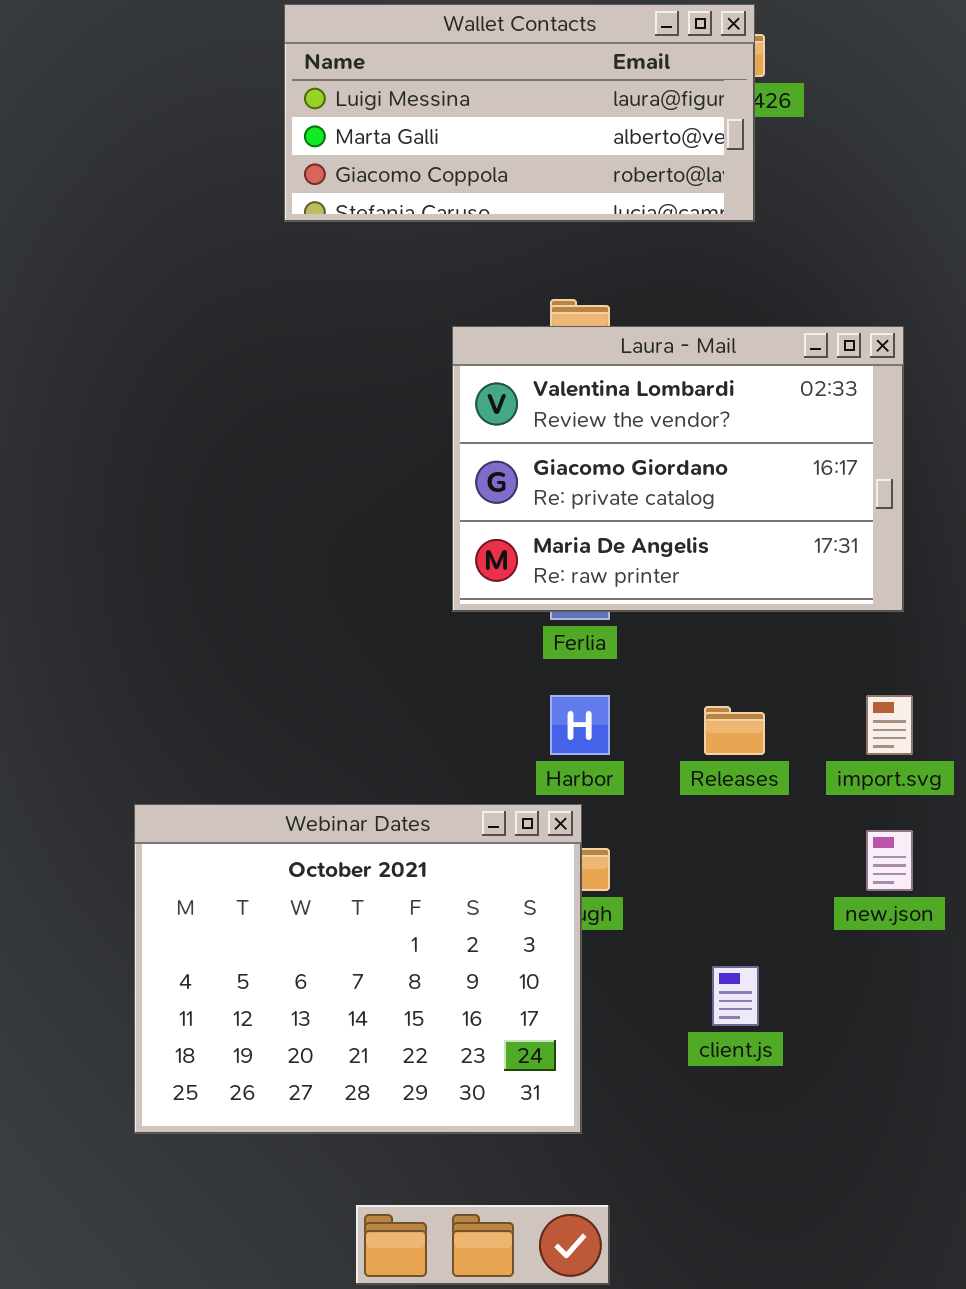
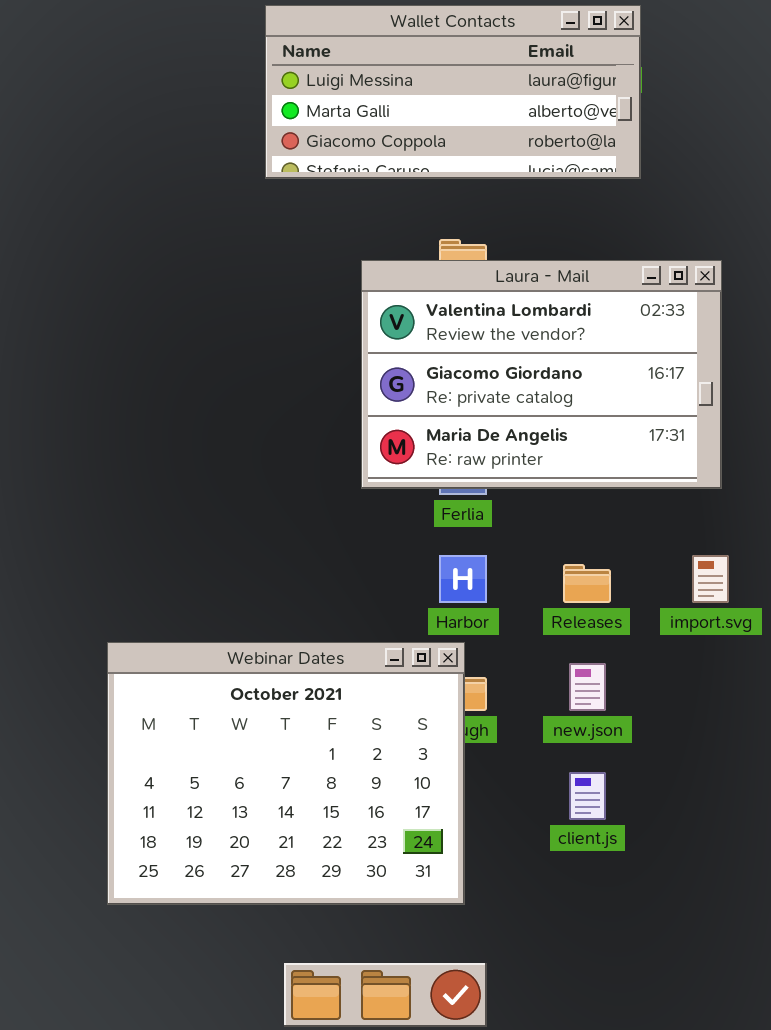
Wallet Contacts: [284,4,755,222] -> [265,5,641,179], moved
new.json: [866,830,913,891] -> [569,663,606,711], moved

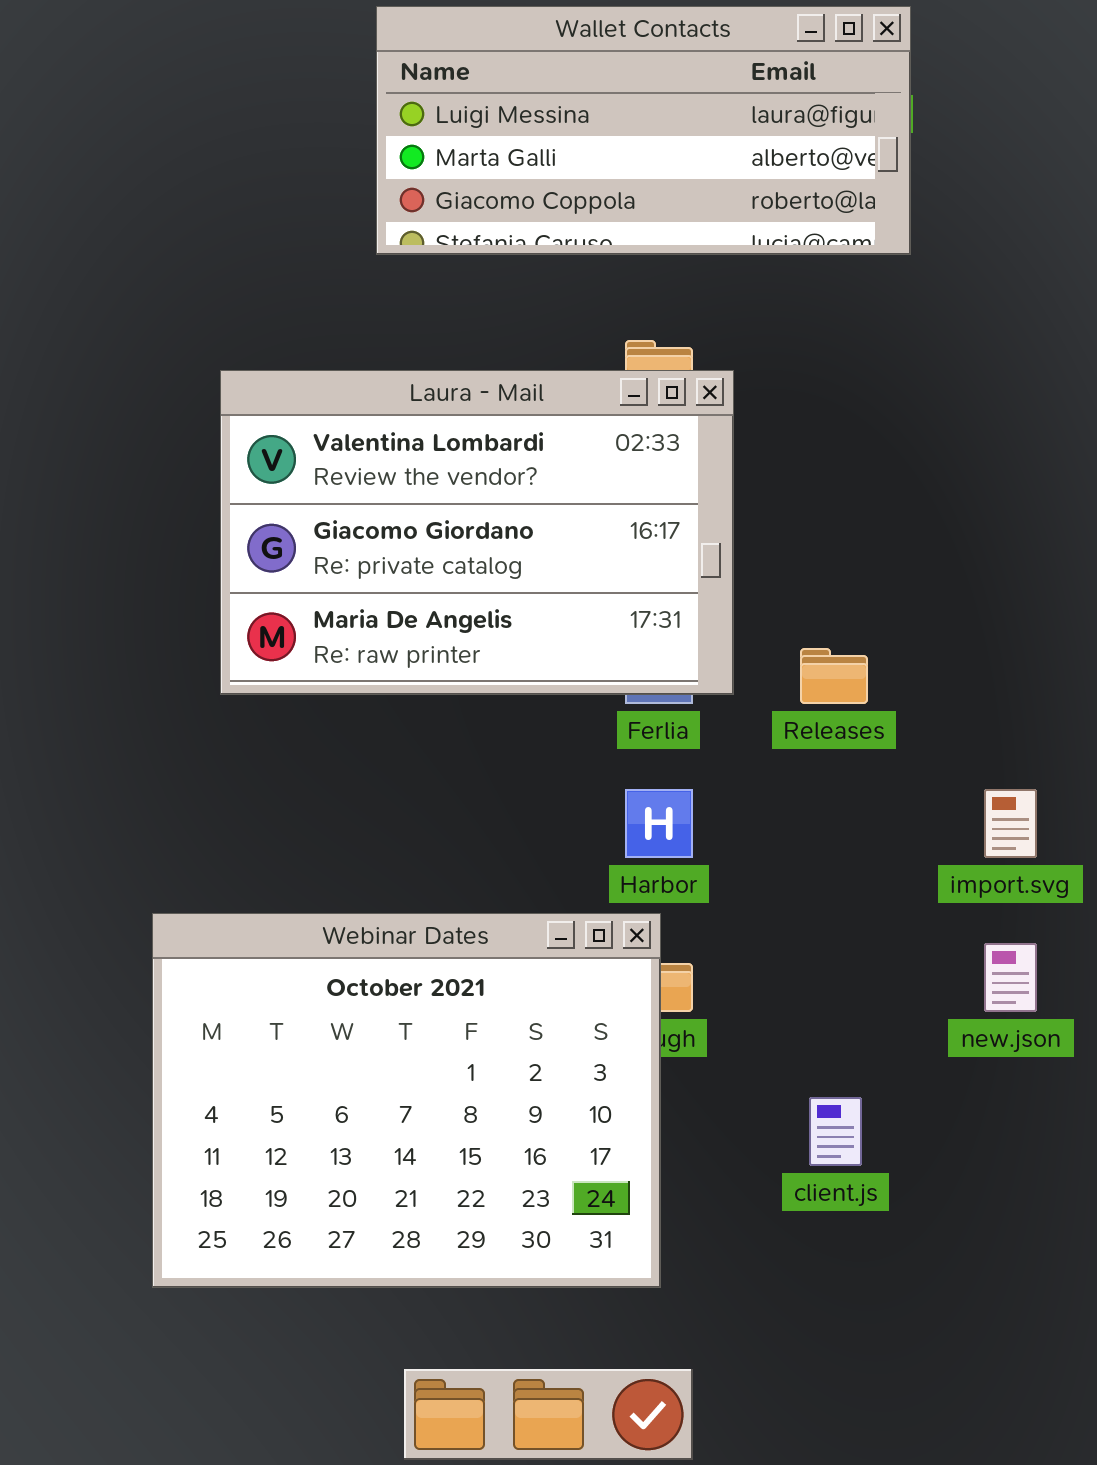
Laura - Mail: [361,260,722,489] -> [220,370,734,695], moved
Releases: [563,564,611,603] -> [800,648,868,704], moved
new.json: [569,663,606,711] -> [984,943,1037,1012], moved

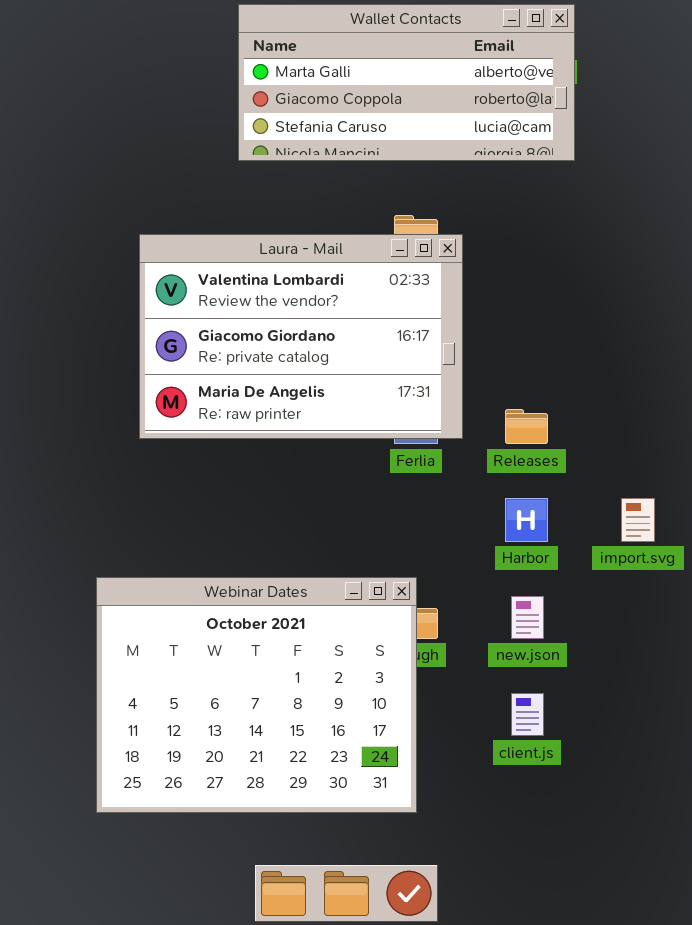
Wallet Contacts: [376,6,911,255] -> [238,4,575,161], scrolled down 1 row
Harbor: [625,789,693,858] -> [505,498,548,542], moved
new.json: [984,943,1037,1012] -> [511,596,544,639], moved

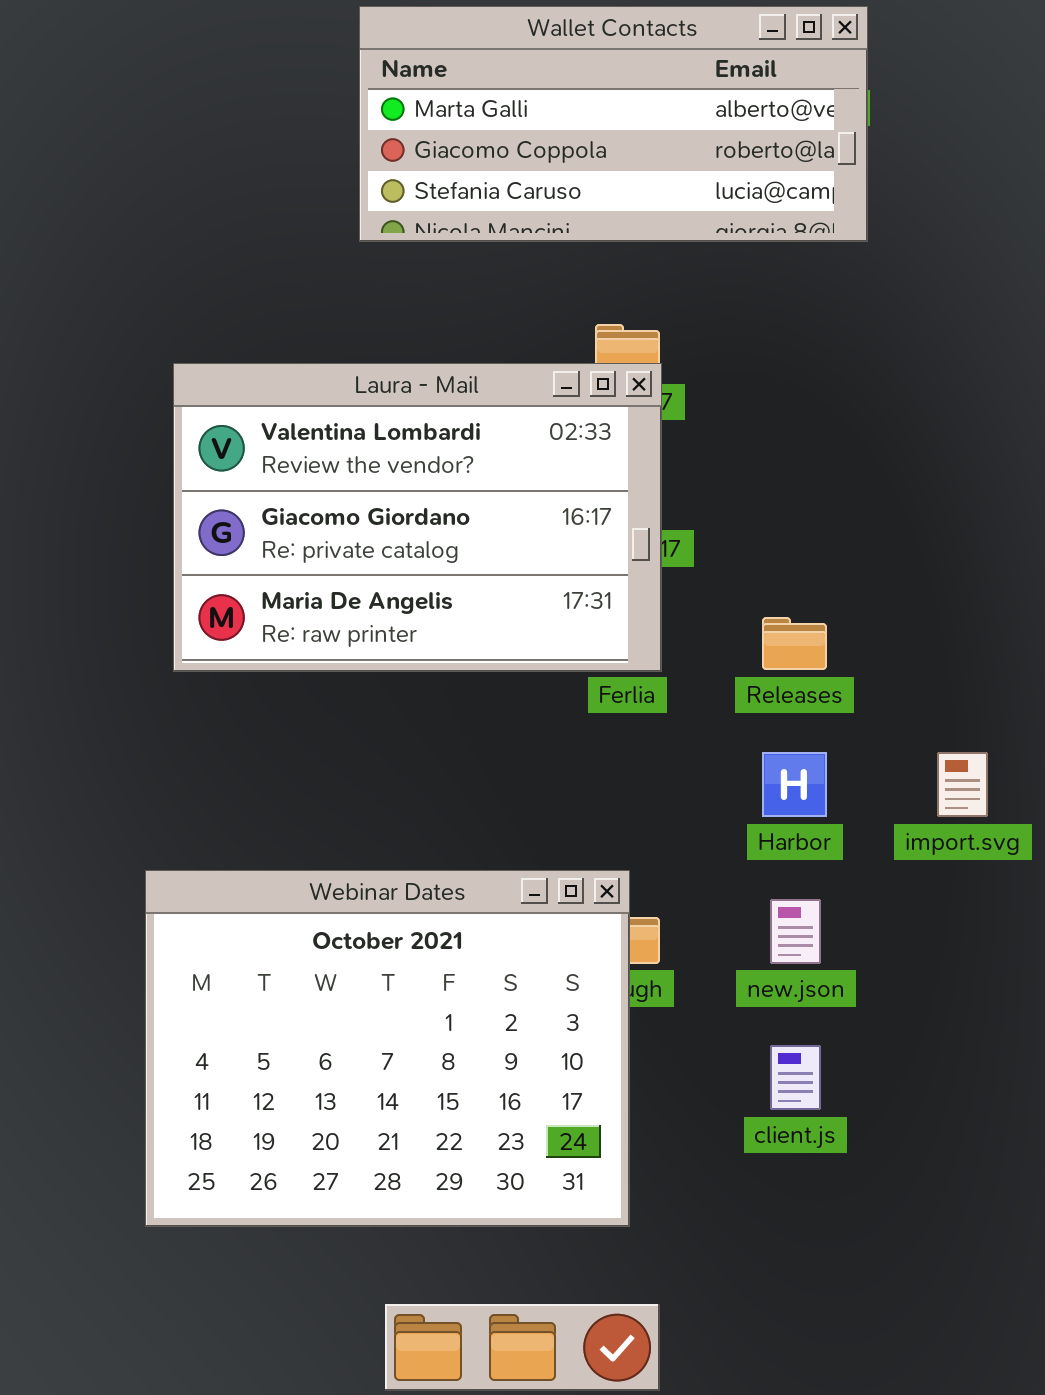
Laura - Mail: [139,234,463,439] -> [173,363,662,672], moved

